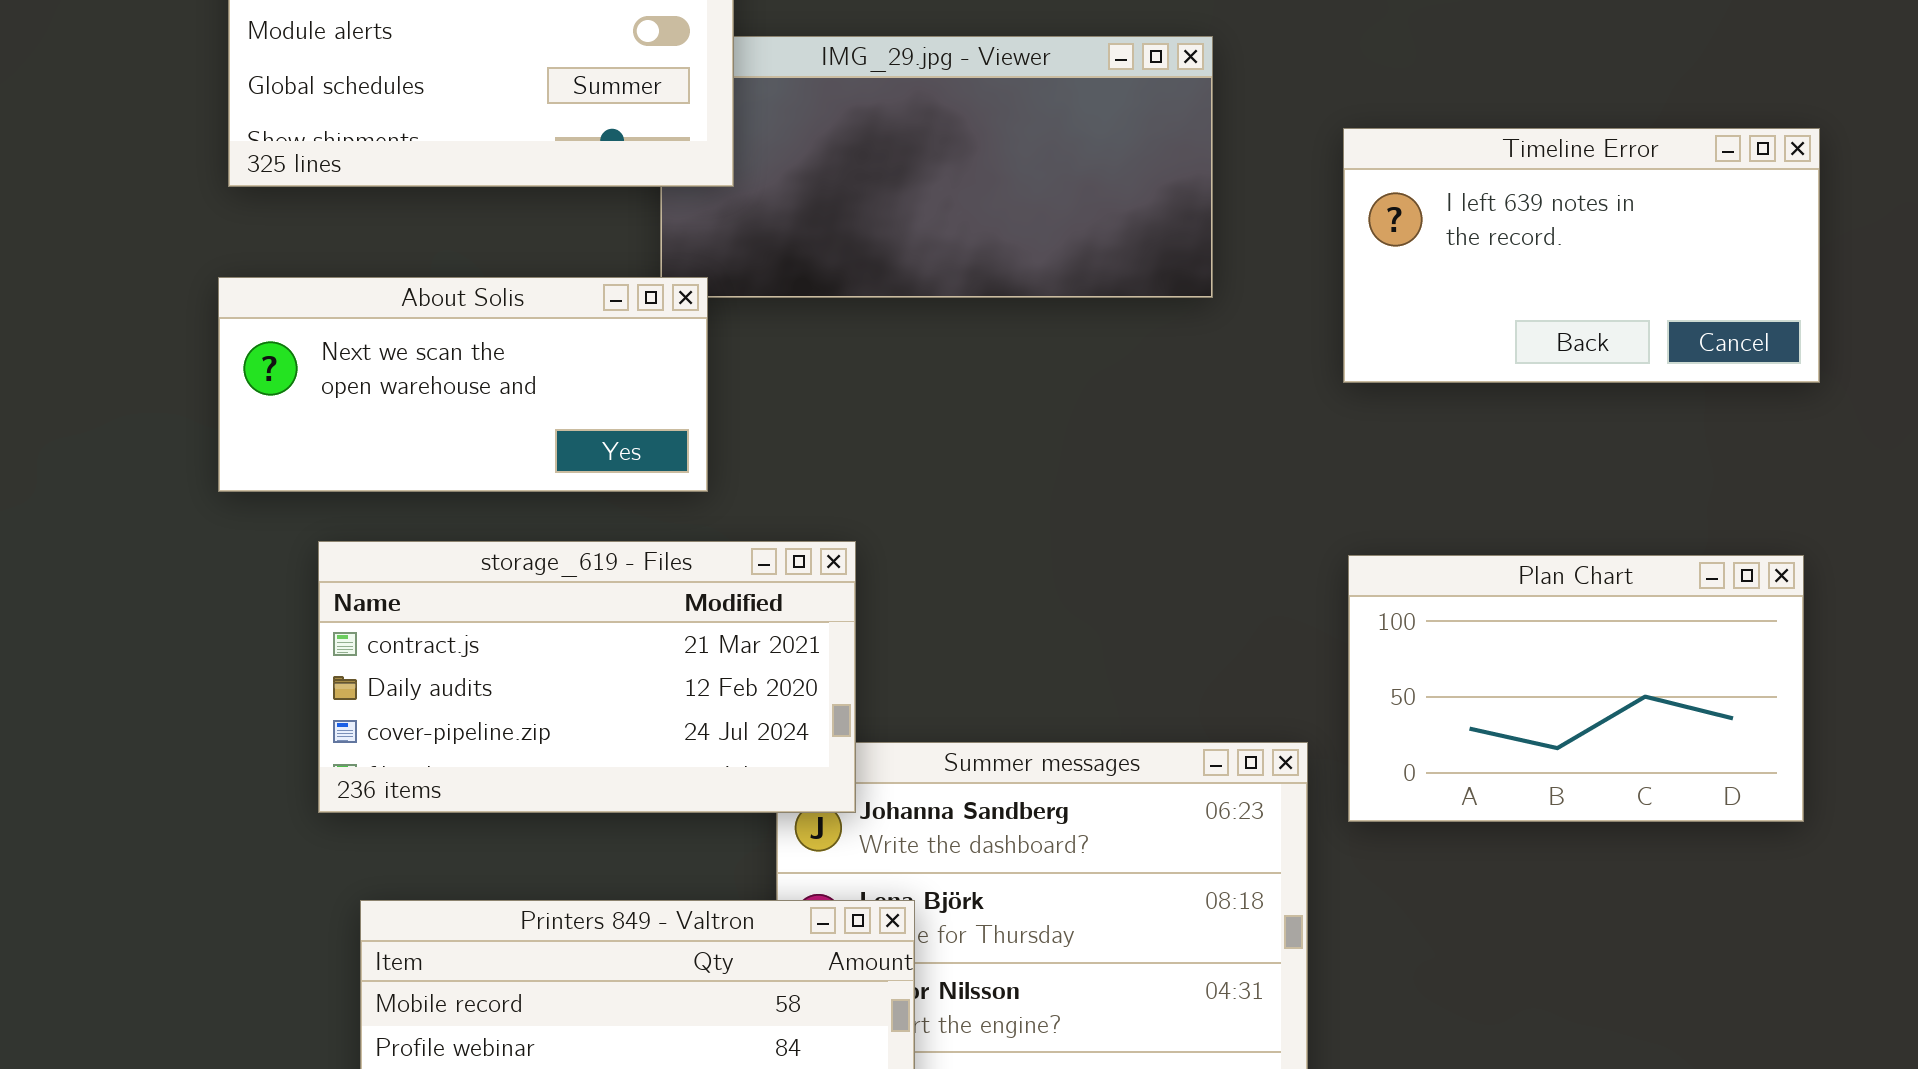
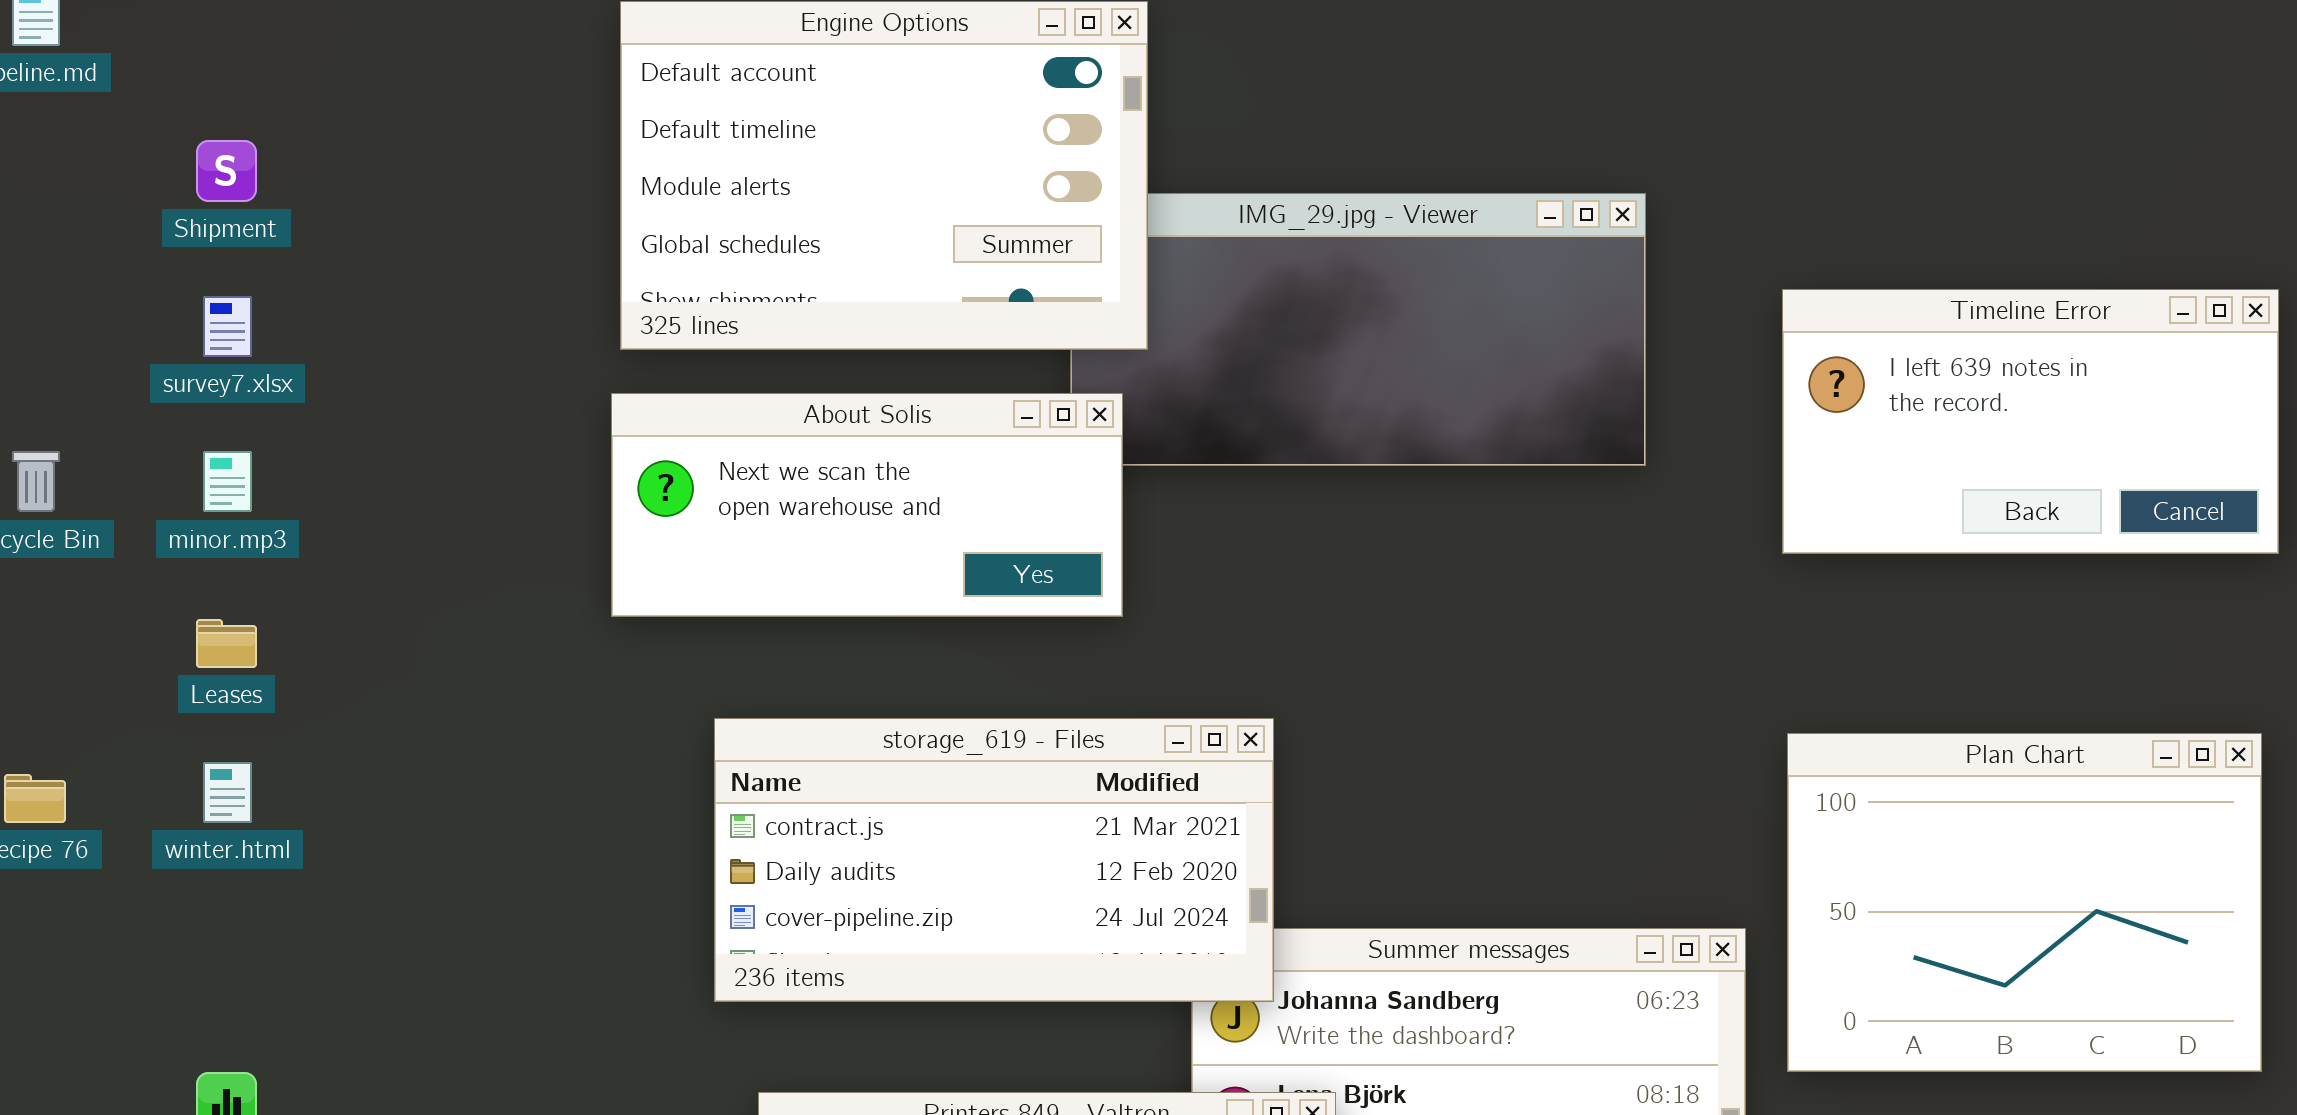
About Solis: [218,277,708,492] -> [611,393,1123,617], moved
Plan Chart: [1348,555,1804,822] -> [1787,733,2262,1072], resized

